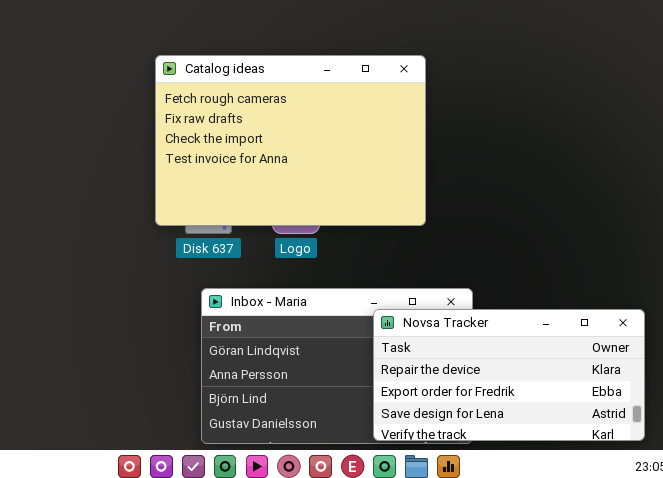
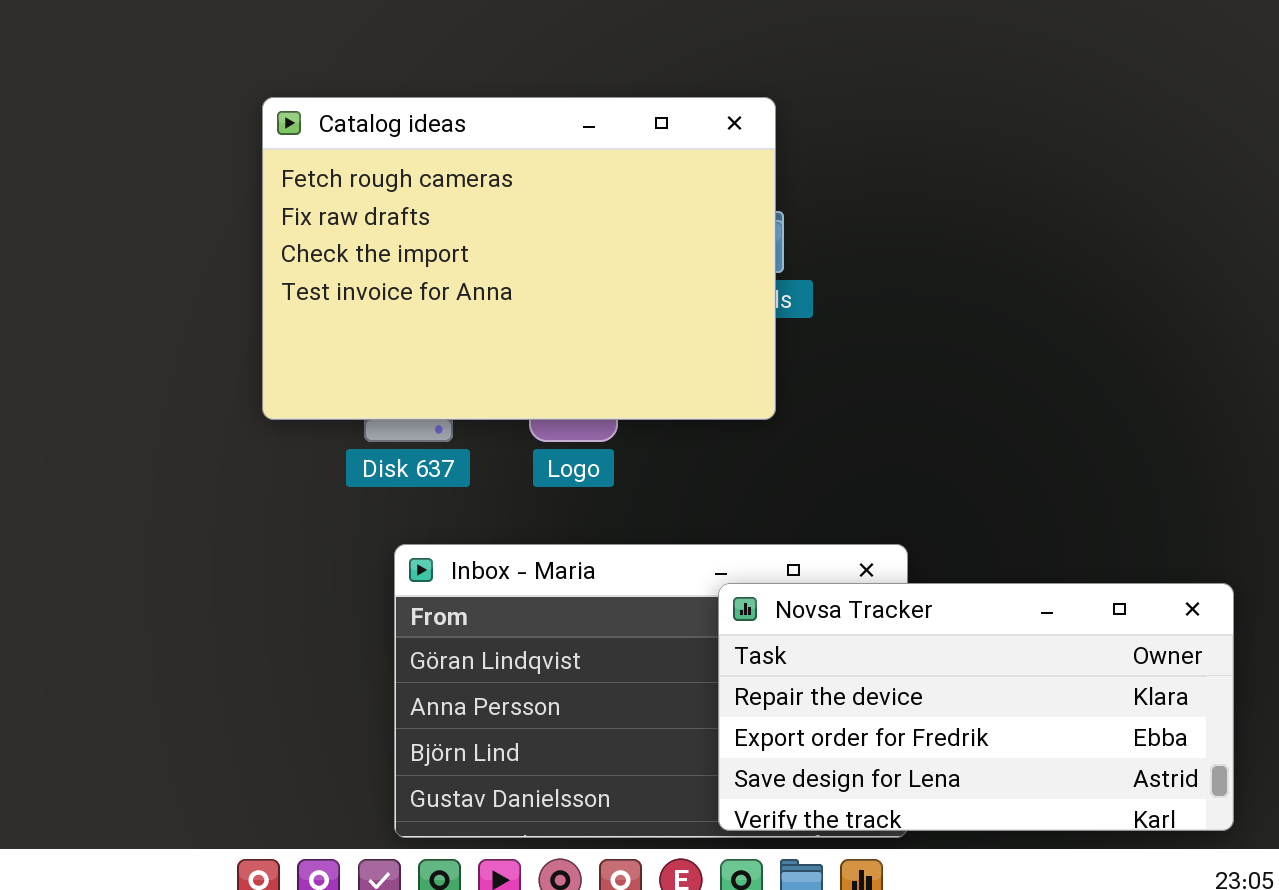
Catalog ideas: [155,55,426,226] -> [262,97,776,420], moved

